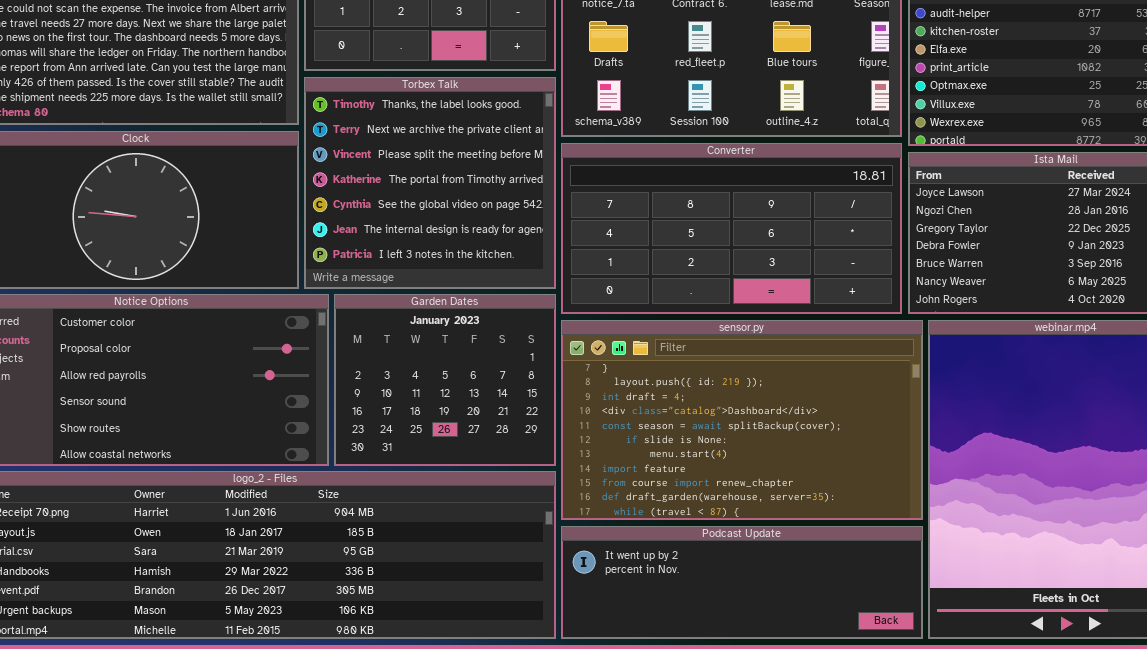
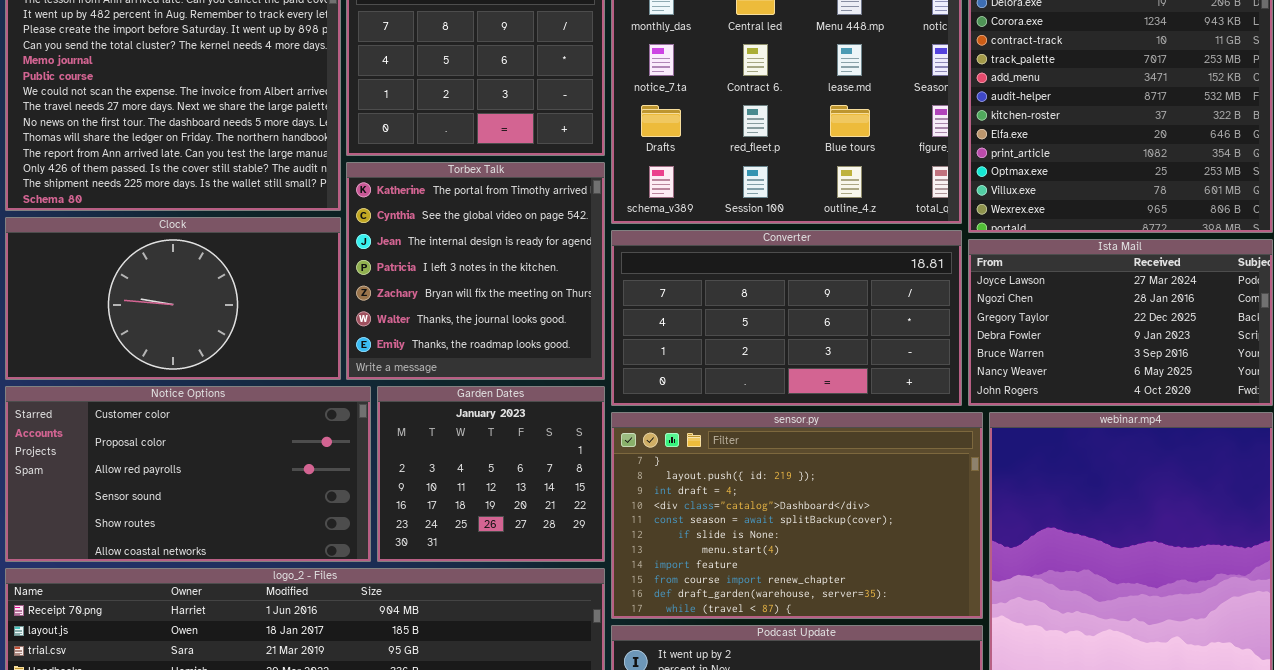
Torbex Talk: [304,77,556,289] -> [346,162,605,380], scrolled down 3 rows

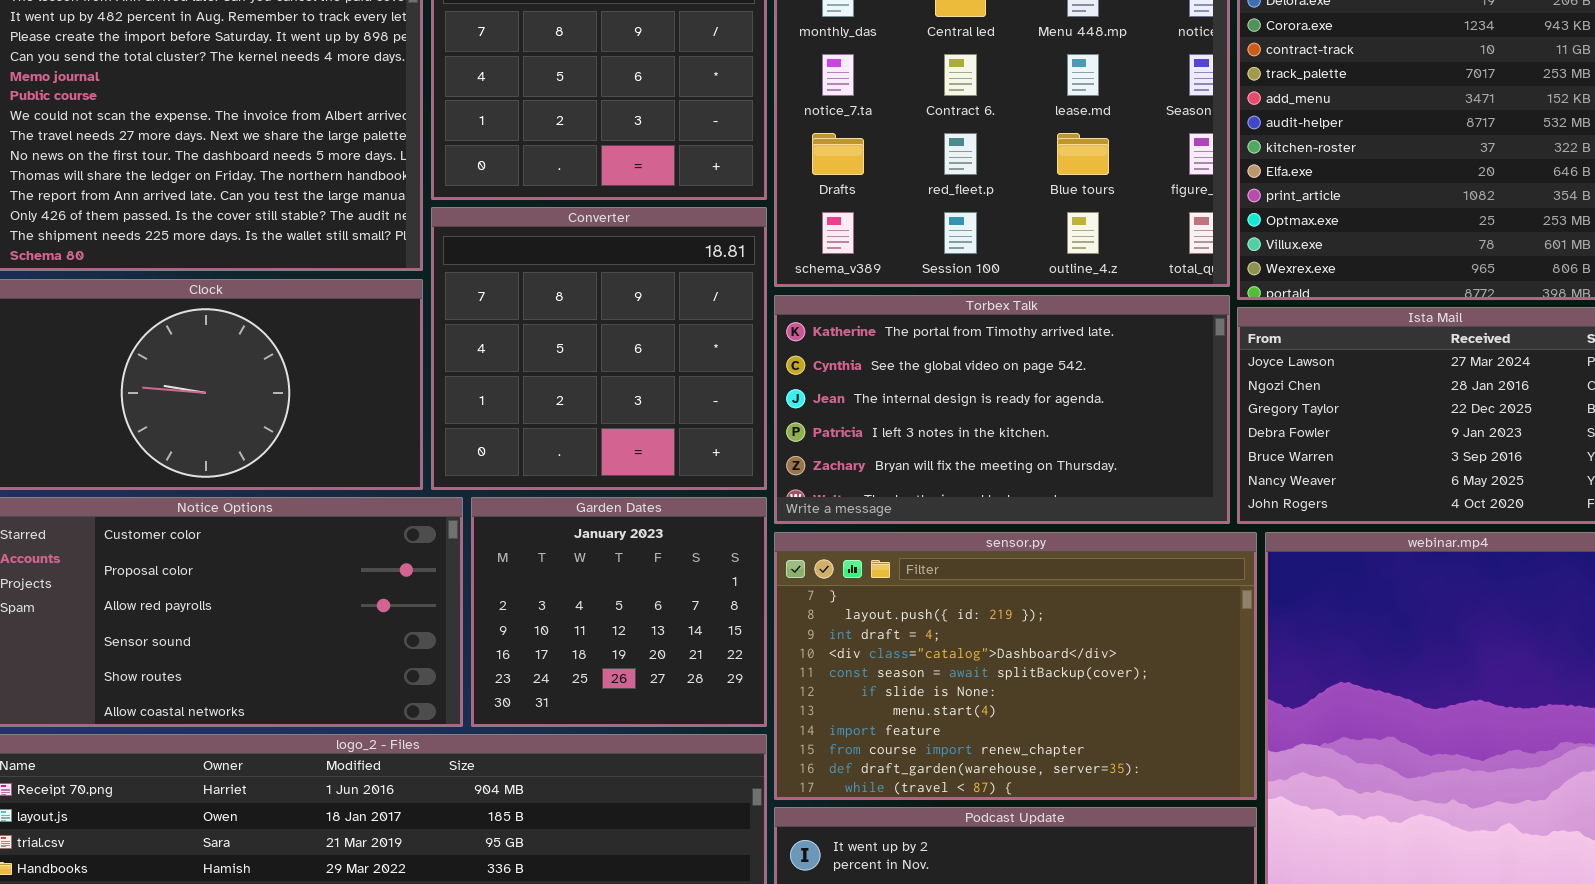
Torbex Talk: [346,162,605,380] -> [774,295,1230,524], moved, resized
Converter: [611,230,962,406] -> [431,207,767,490], moved, resized

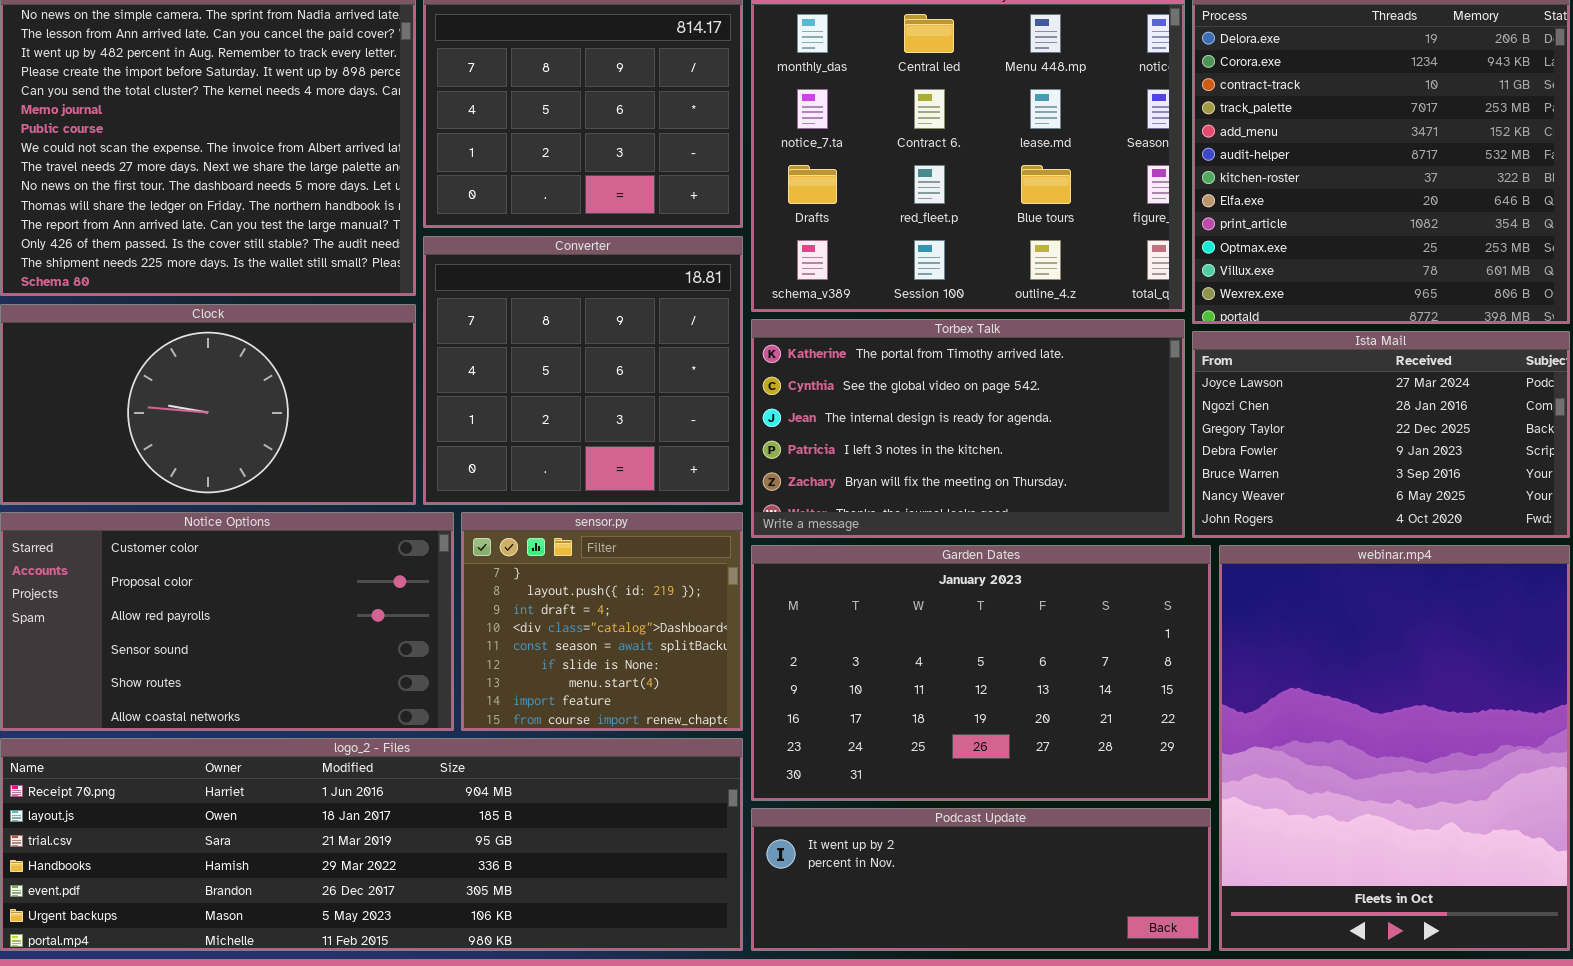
Garden Dates: [471,497,767,727] -> [751,545,1211,801], moved, resized
sensor.py: [774,532,1257,800] -> [461,512,743,731], moved, resized

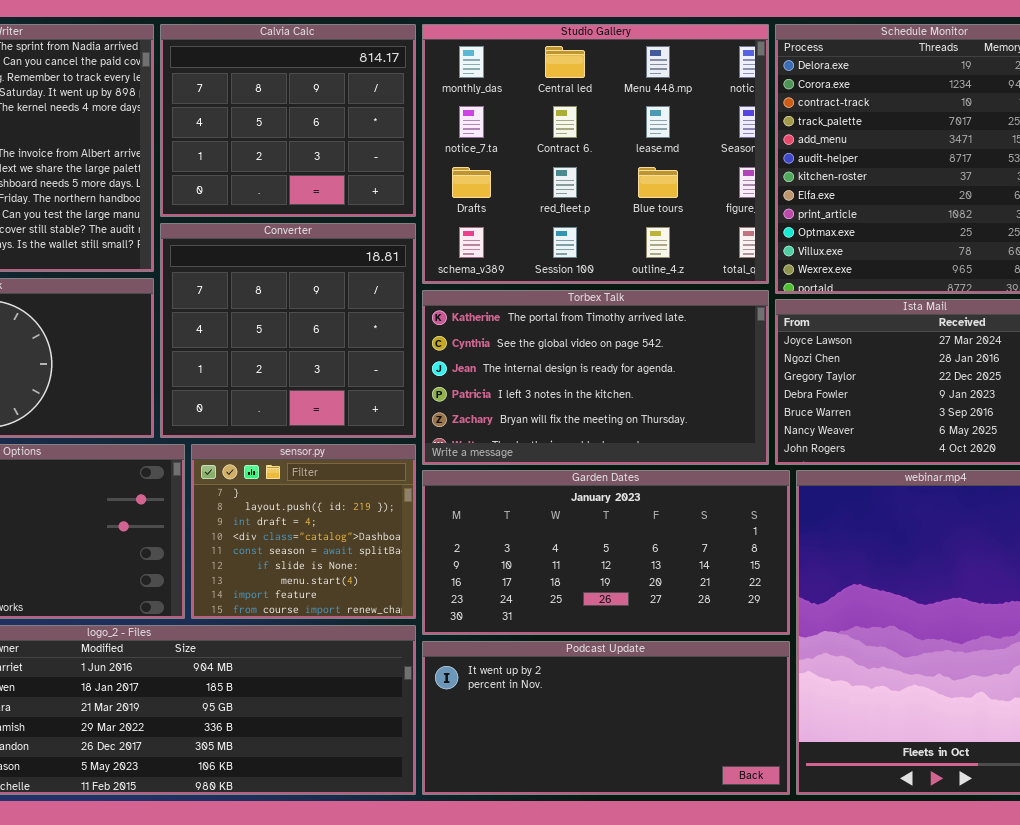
Garden Dates: [751,545,1211,801] -> [422,470,790,635], resized
Podcast Update: [751,808,1211,951] -> [422,641,790,795], resized

